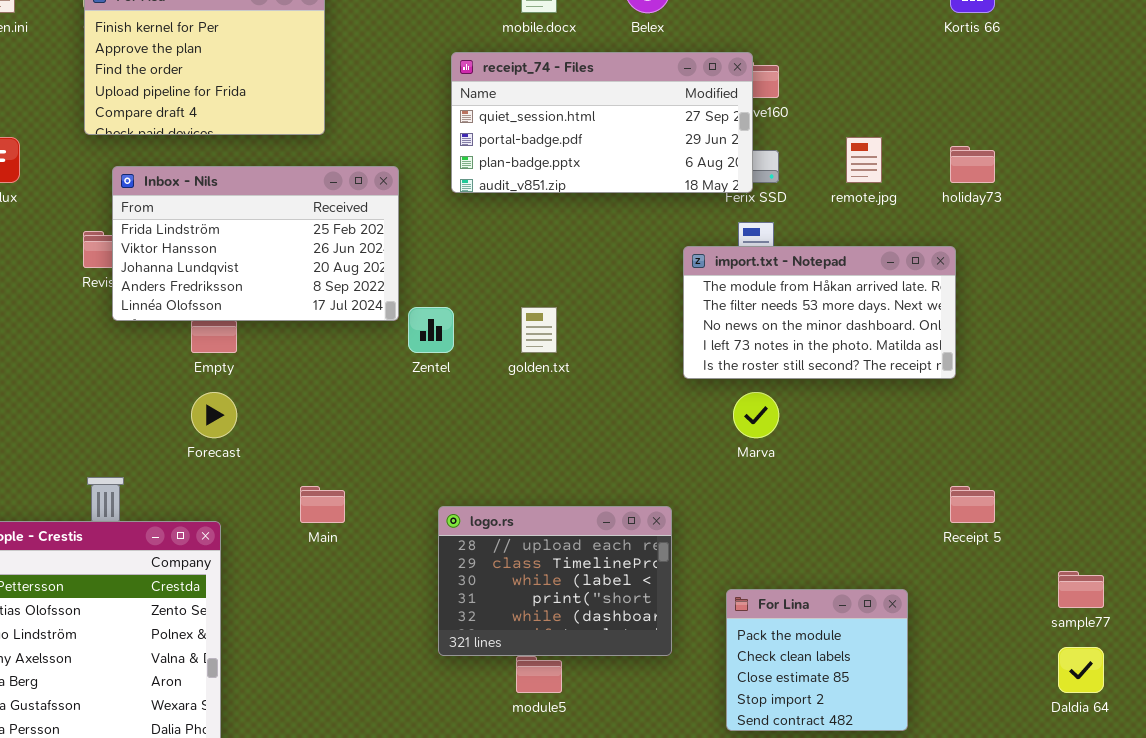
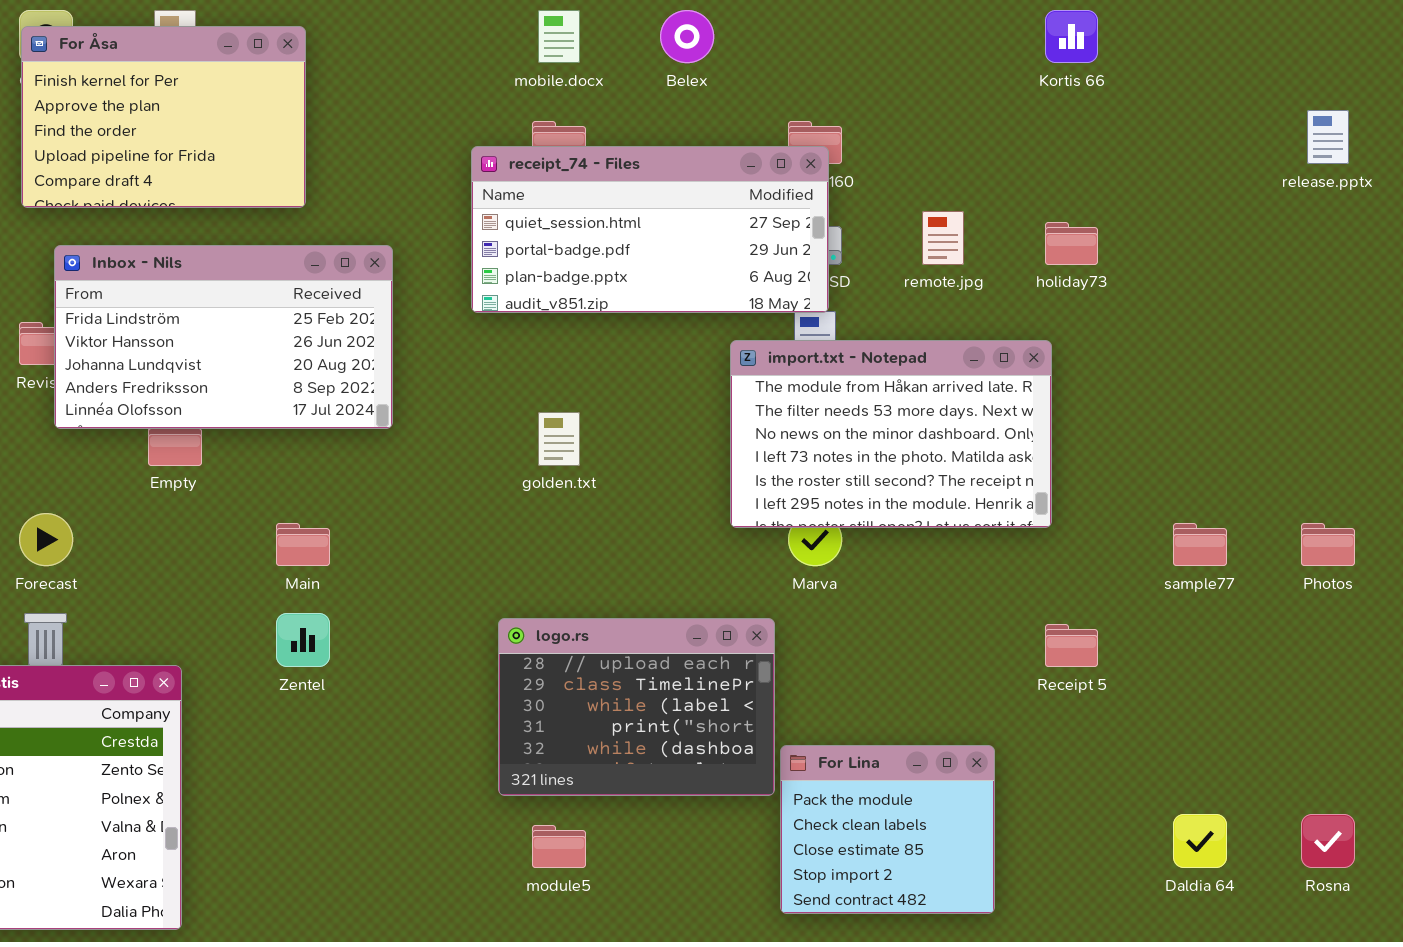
receipt_74 - Files: [451,52,753,193] -> [471,146,829,313], moved
import.txt - Notepad: [683,246,956,379] -> [730,340,1052,528], resized
Zentel: [408,307,454,353] -> [276,613,330,667], moved
Forecast: [191,392,237,438] -> [19,513,73,566], moved
Main: [300,486,345,523] -> [276,523,330,566], moved
logo.rs: [438,506,672,656] -> [498,618,775,796], moved
sample77: [1058,571,1104,608] -> [1173,523,1227,566], moved

